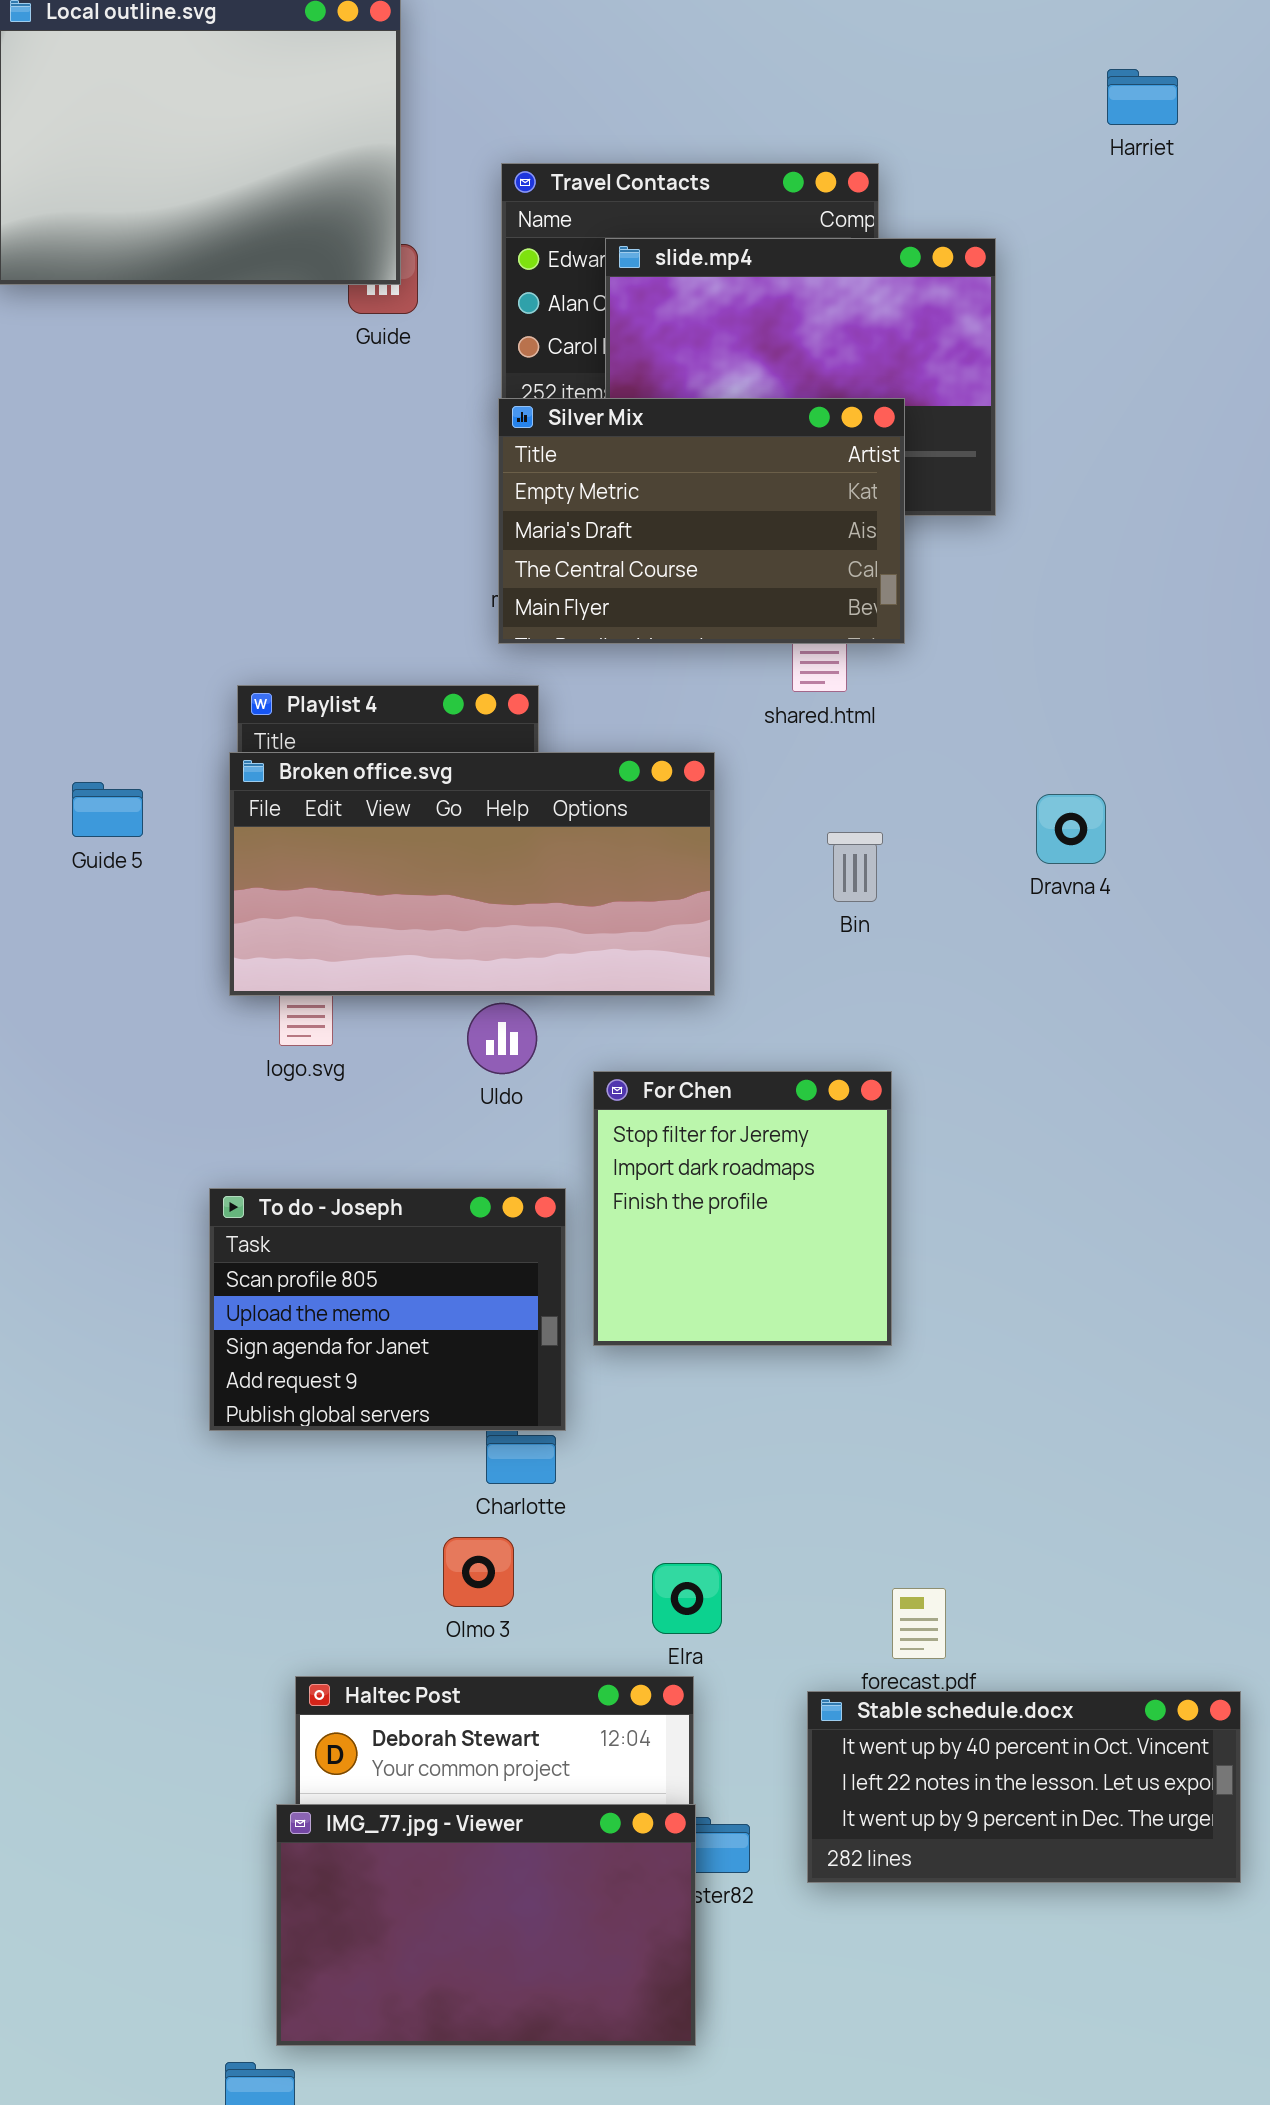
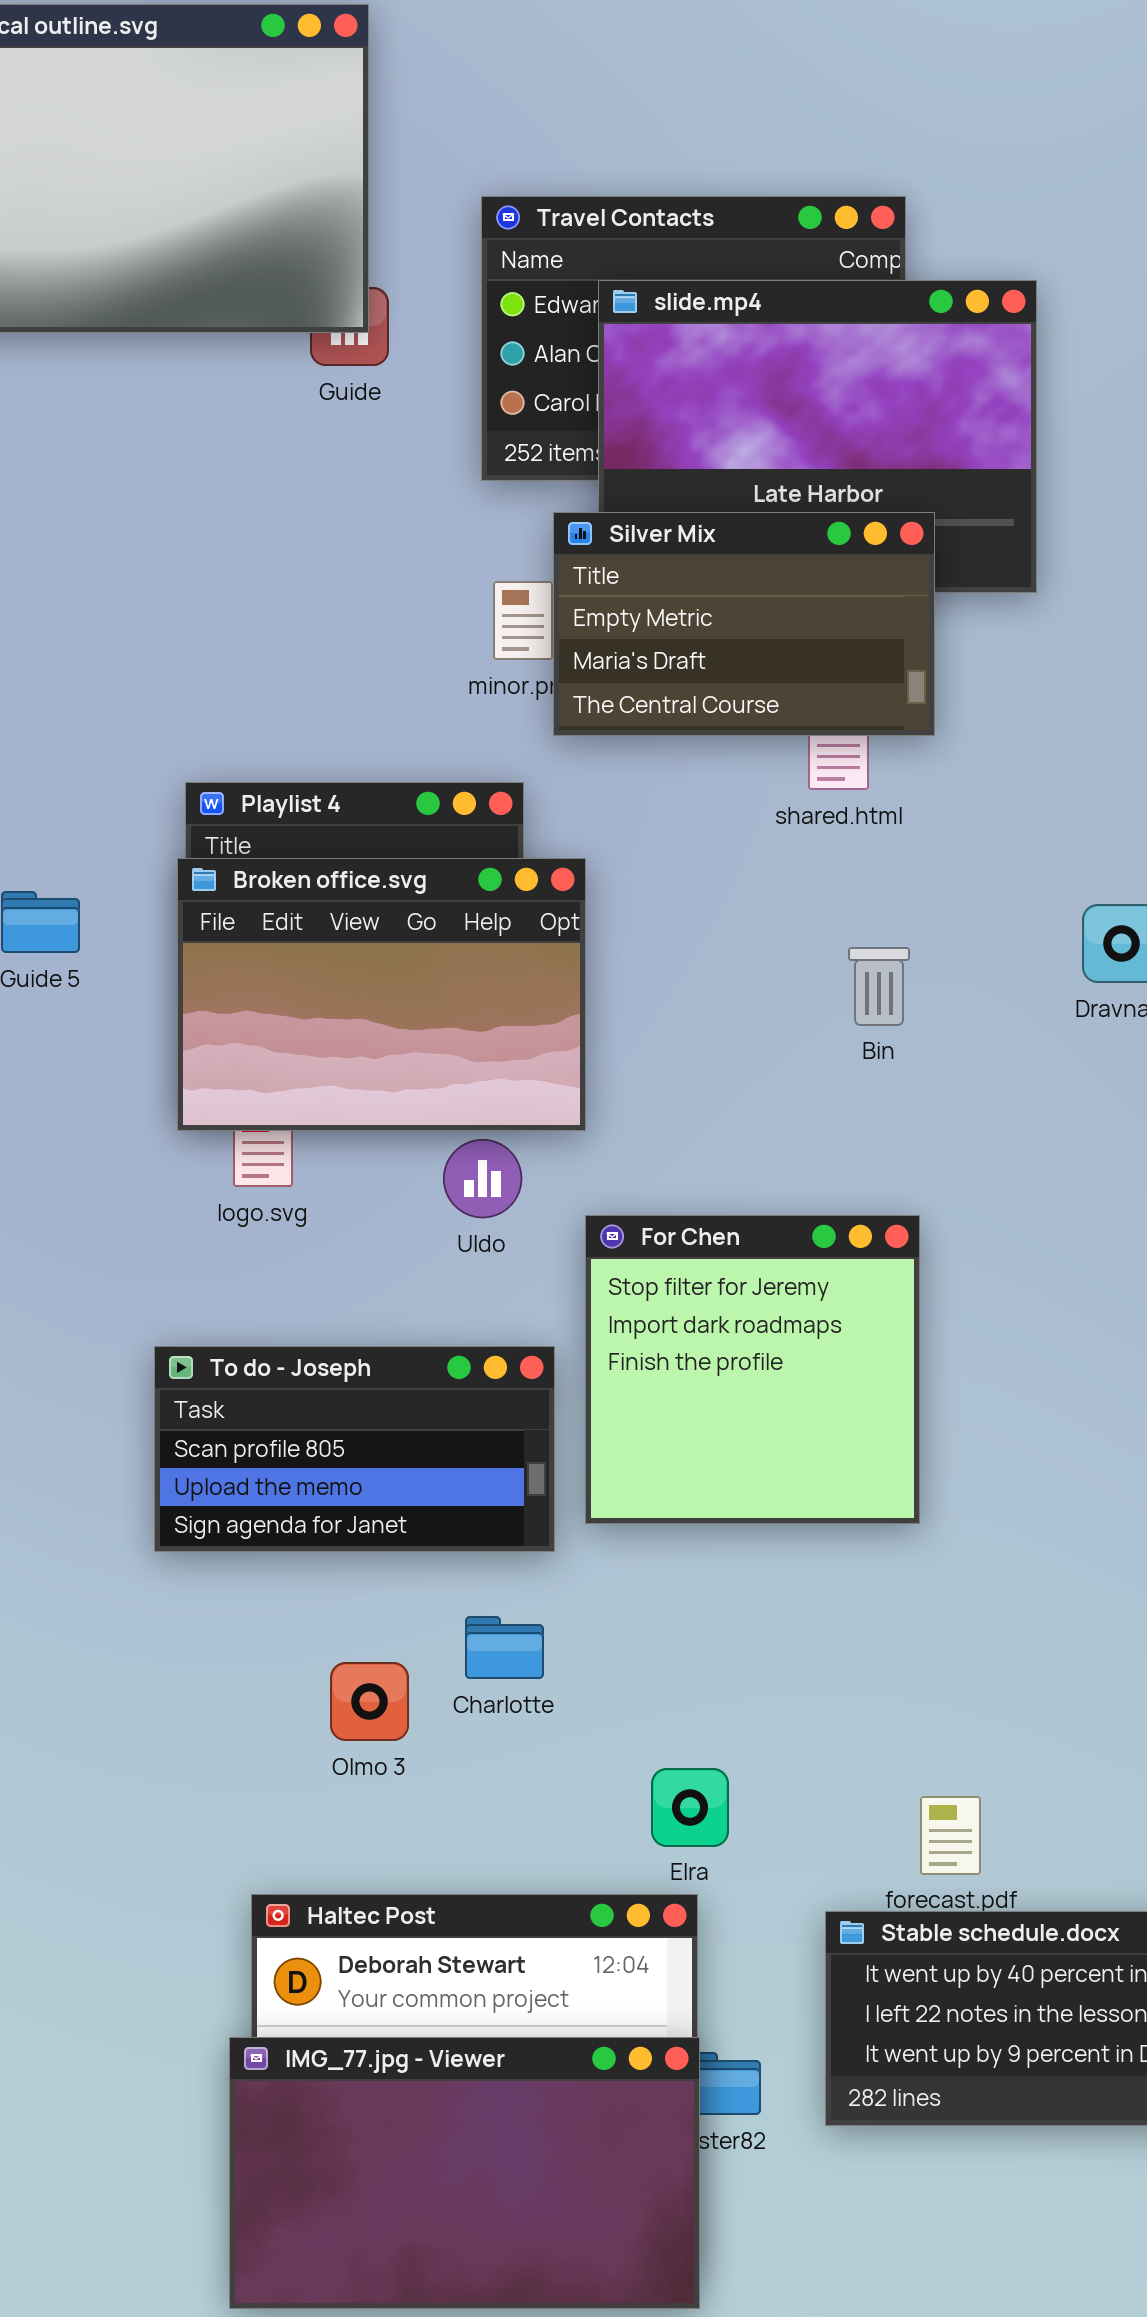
Silver Mix: [498,398,905,644] -> [553,512,935,736], resized
Broken office.svg: [229,752,715,996] -> [177,858,586,1131], resized
To do - Joseph: [209,1188,566,1431] -> [154,1346,555,1552], resized
Olmo 3: [443,1537,514,1607] -> [330,1662,409,1741], moved

